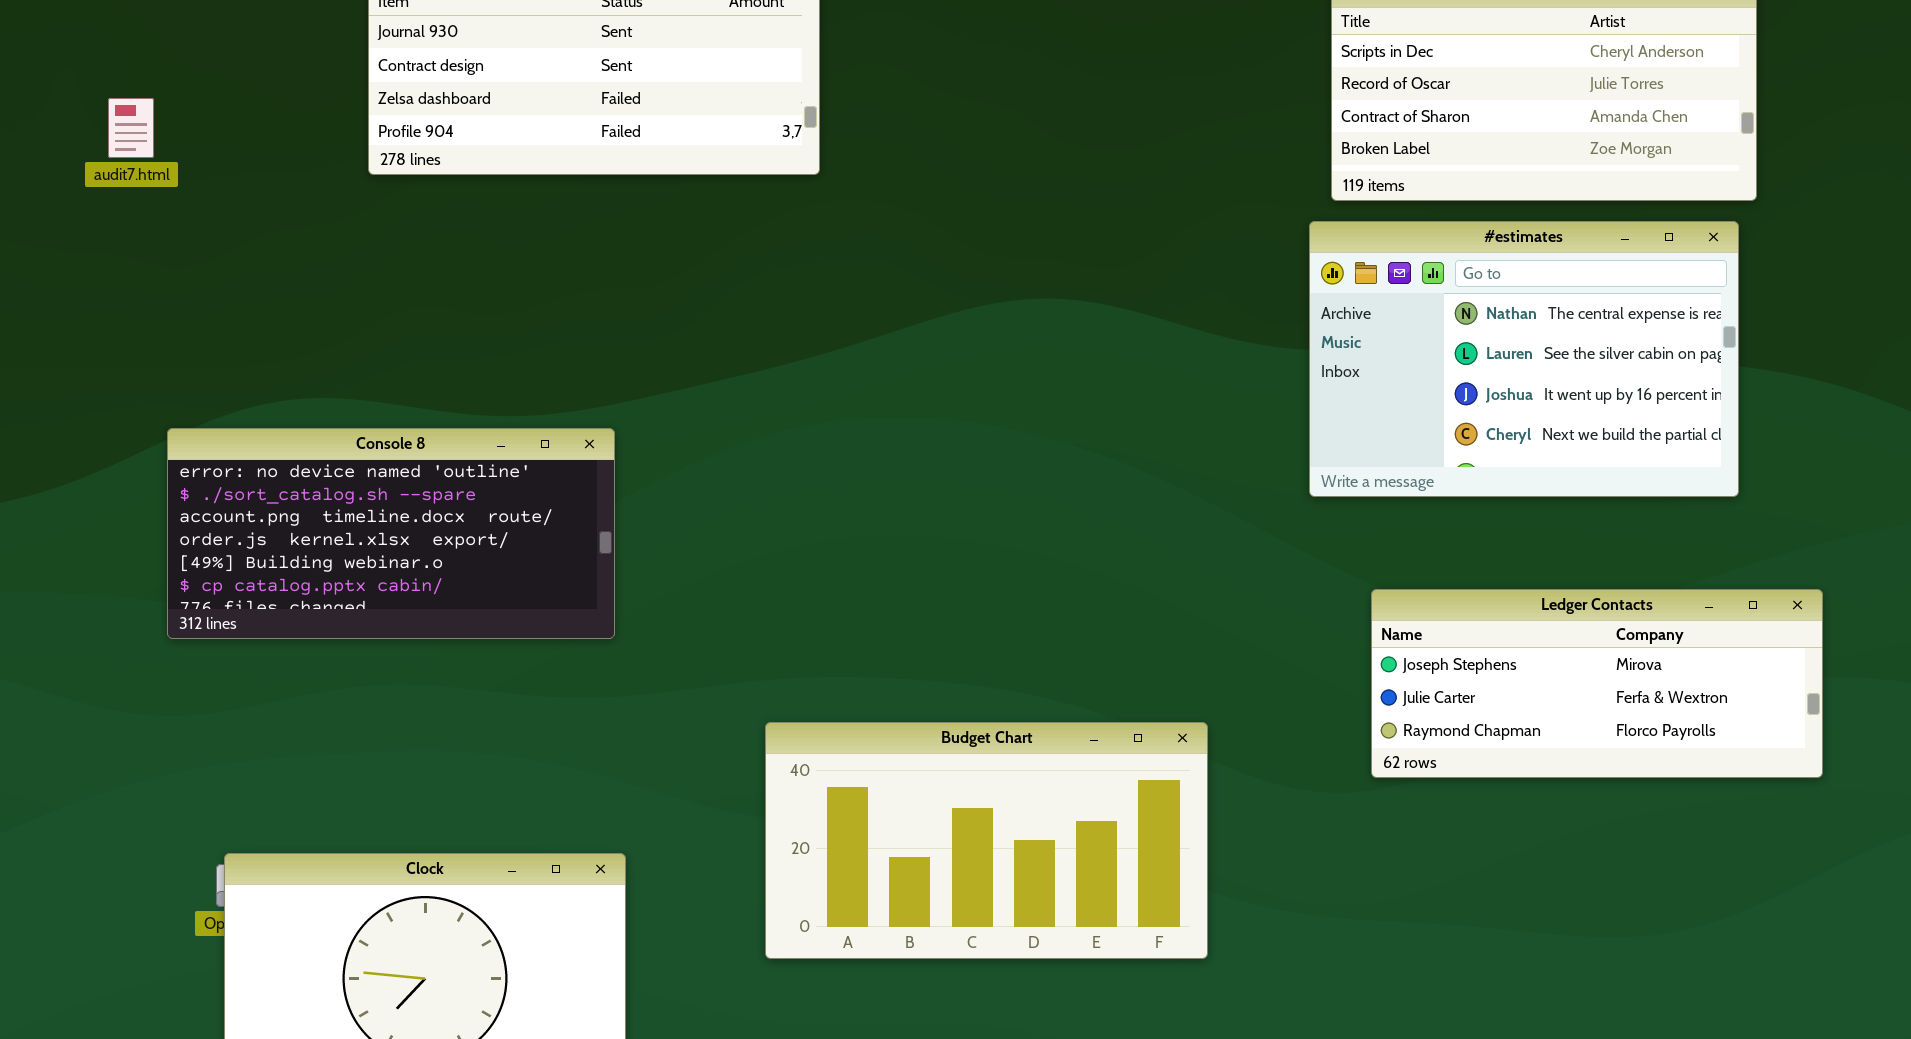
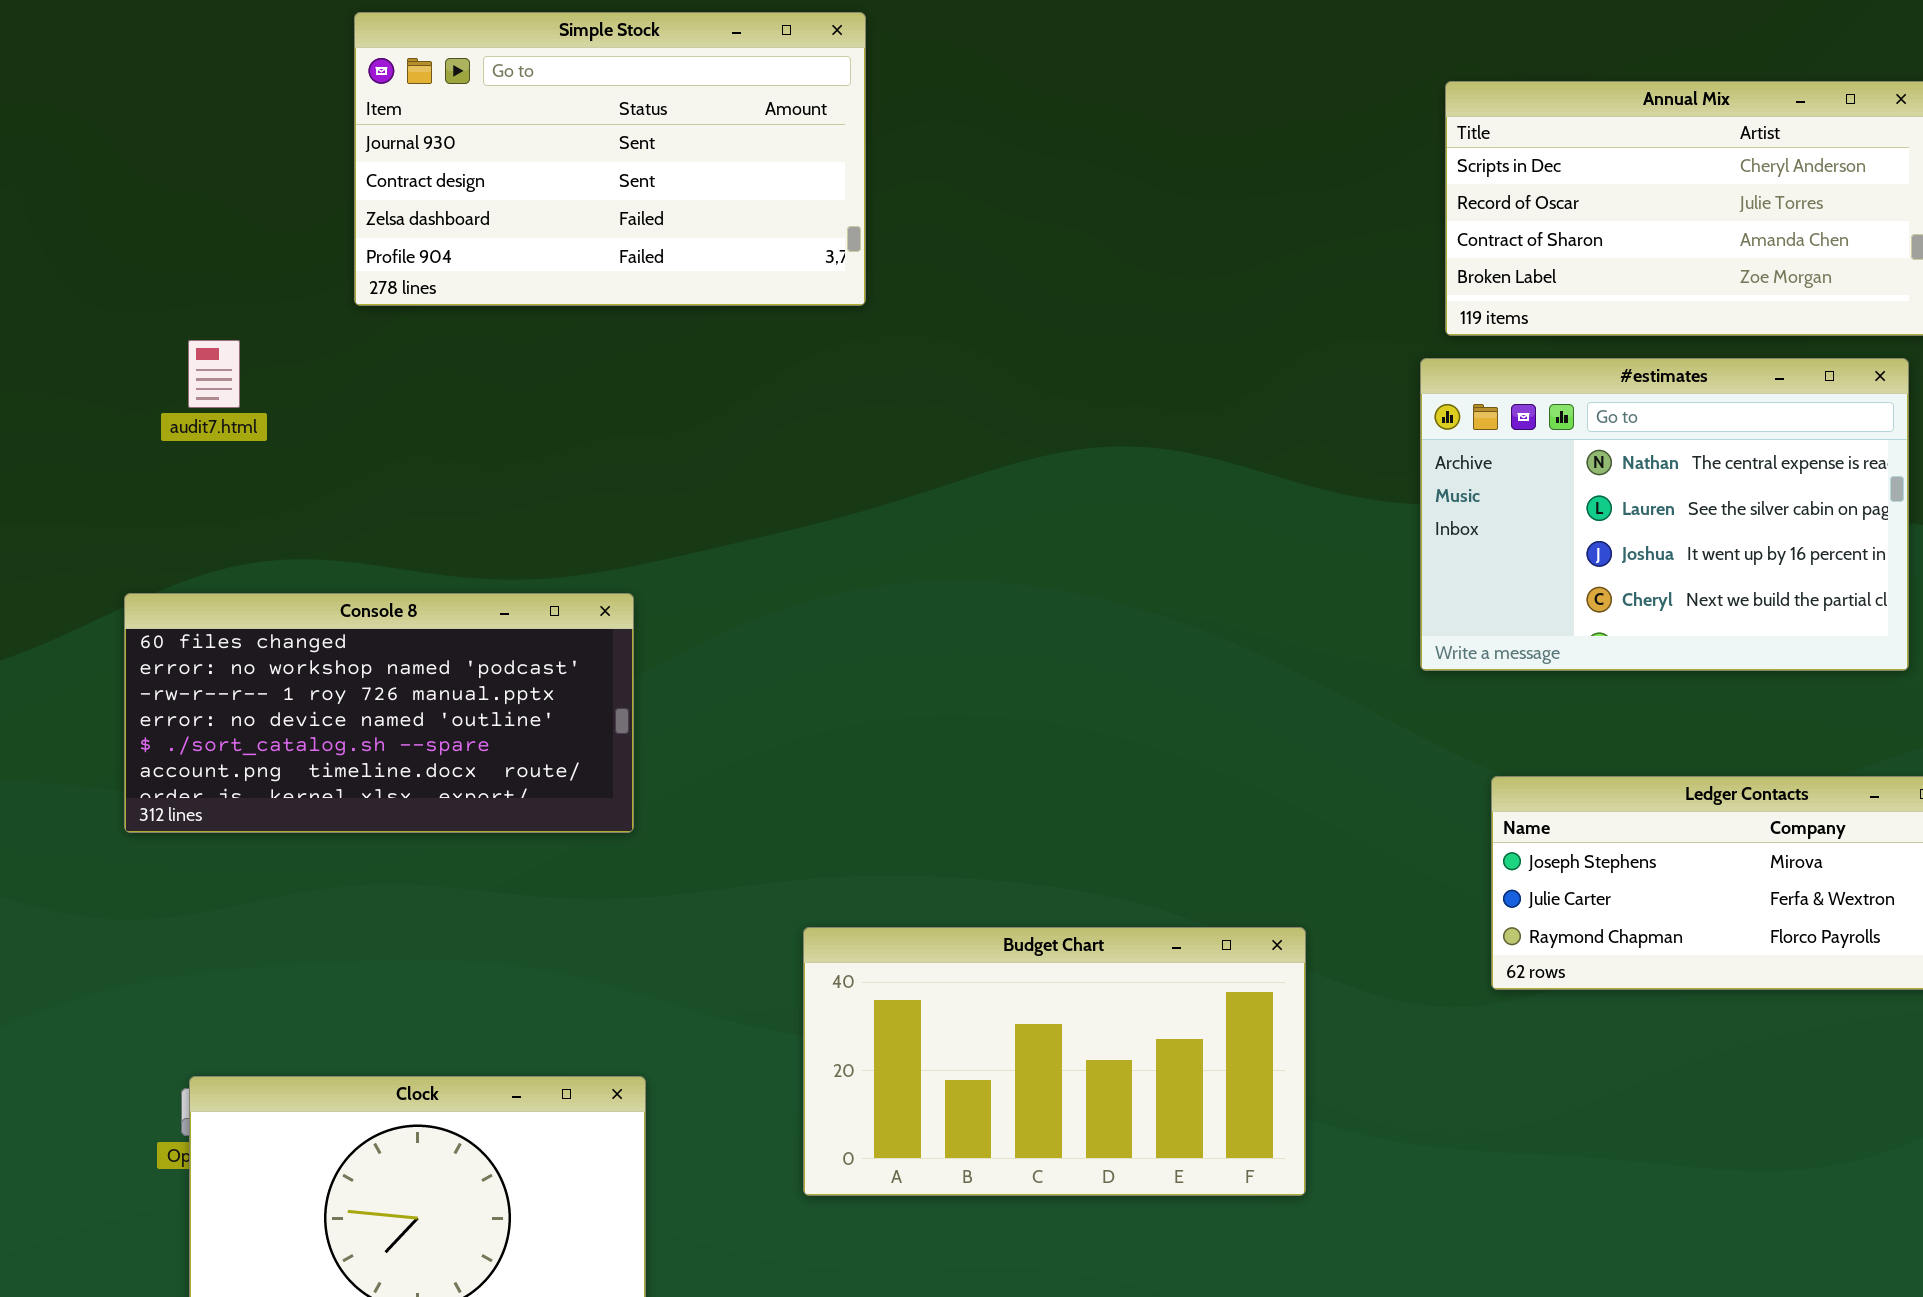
audit7.html: [108,98,154,158] -> [188,340,240,408], moved
Console 8: [167,428,615,639] -> [124,593,634,833], scrolled up 3 rows

